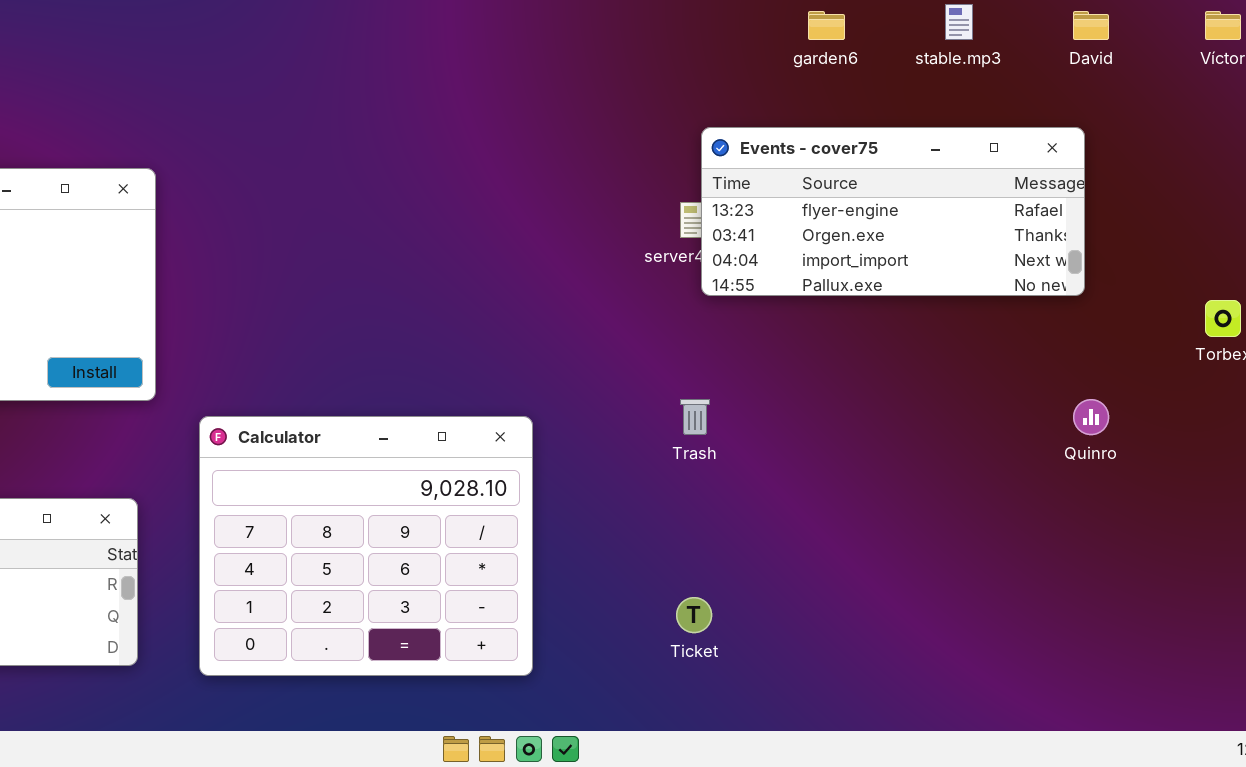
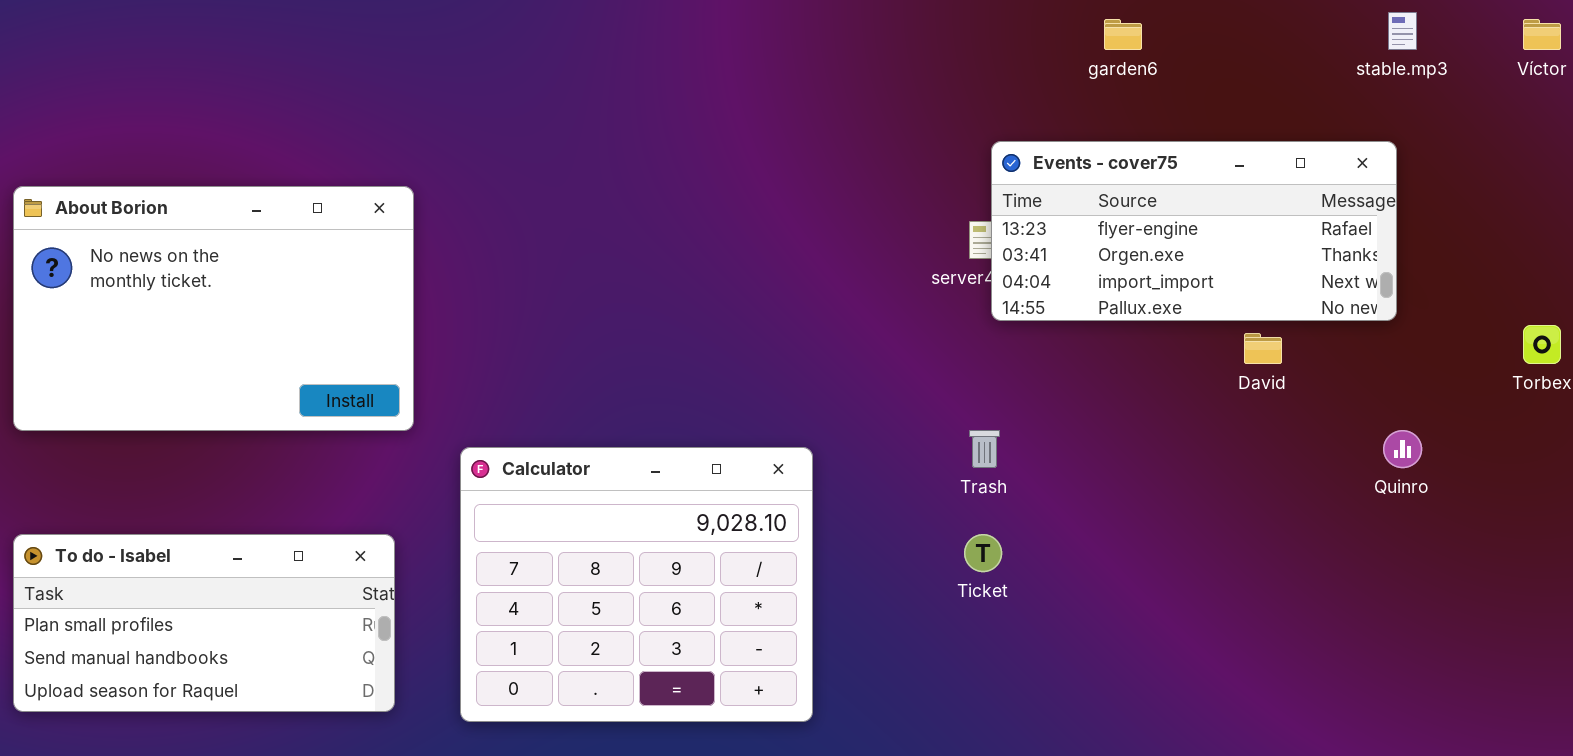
stable.mp3: [945,4,973,40] -> [1388,12,1417,50], moved
David: [1073,11,1109,40] -> [1244,333,1282,364], moved
Ticket: [676,597,712,633] -> [964,534,1002,572], moved

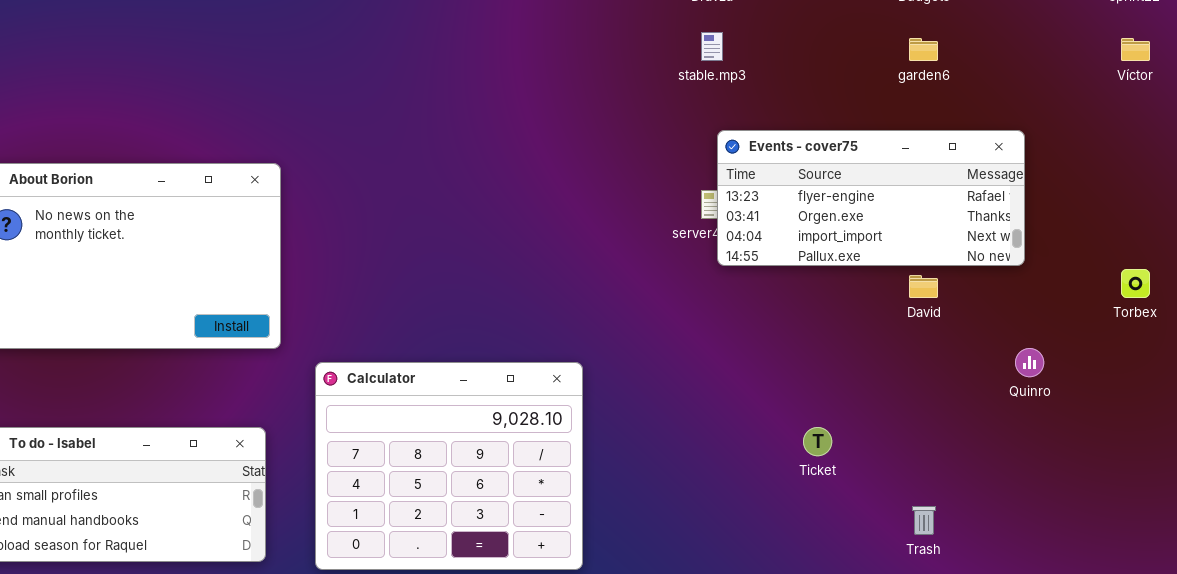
stable.mp3: [1388,12,1417,50] -> [701,32,723,61], moved
garden6: [1104,19,1142,50] -> [909,38,938,61], moved
Trash: [969,430,1000,468] -> [912,506,936,535], moved
Ticket: [964,534,1002,572] -> [803,427,832,456], moved

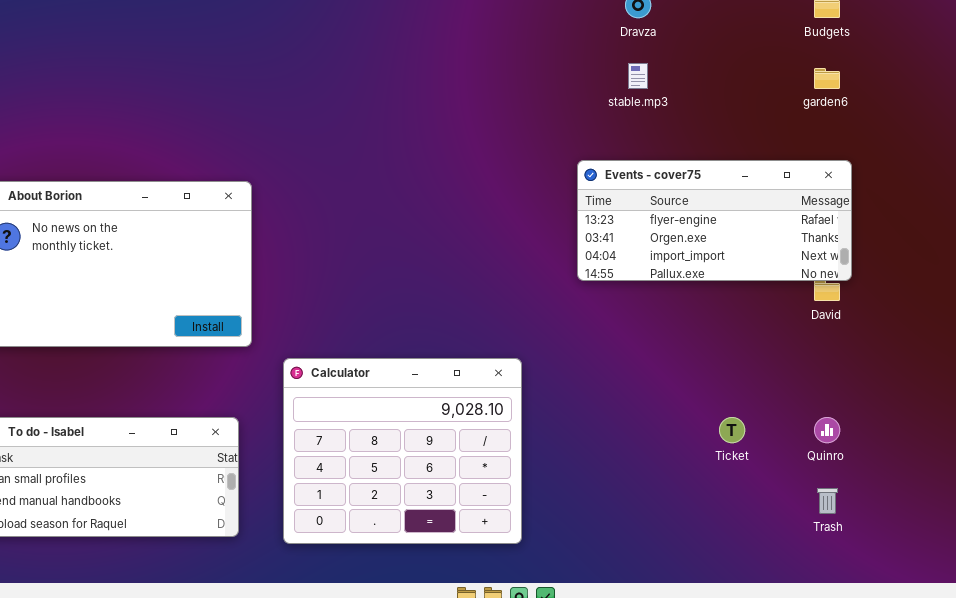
Events - cover75: [717,130,1025,266] -> [577,160,852,281], moved
Quinro: [1015,348,1044,377] -> [814,417,840,443], moved

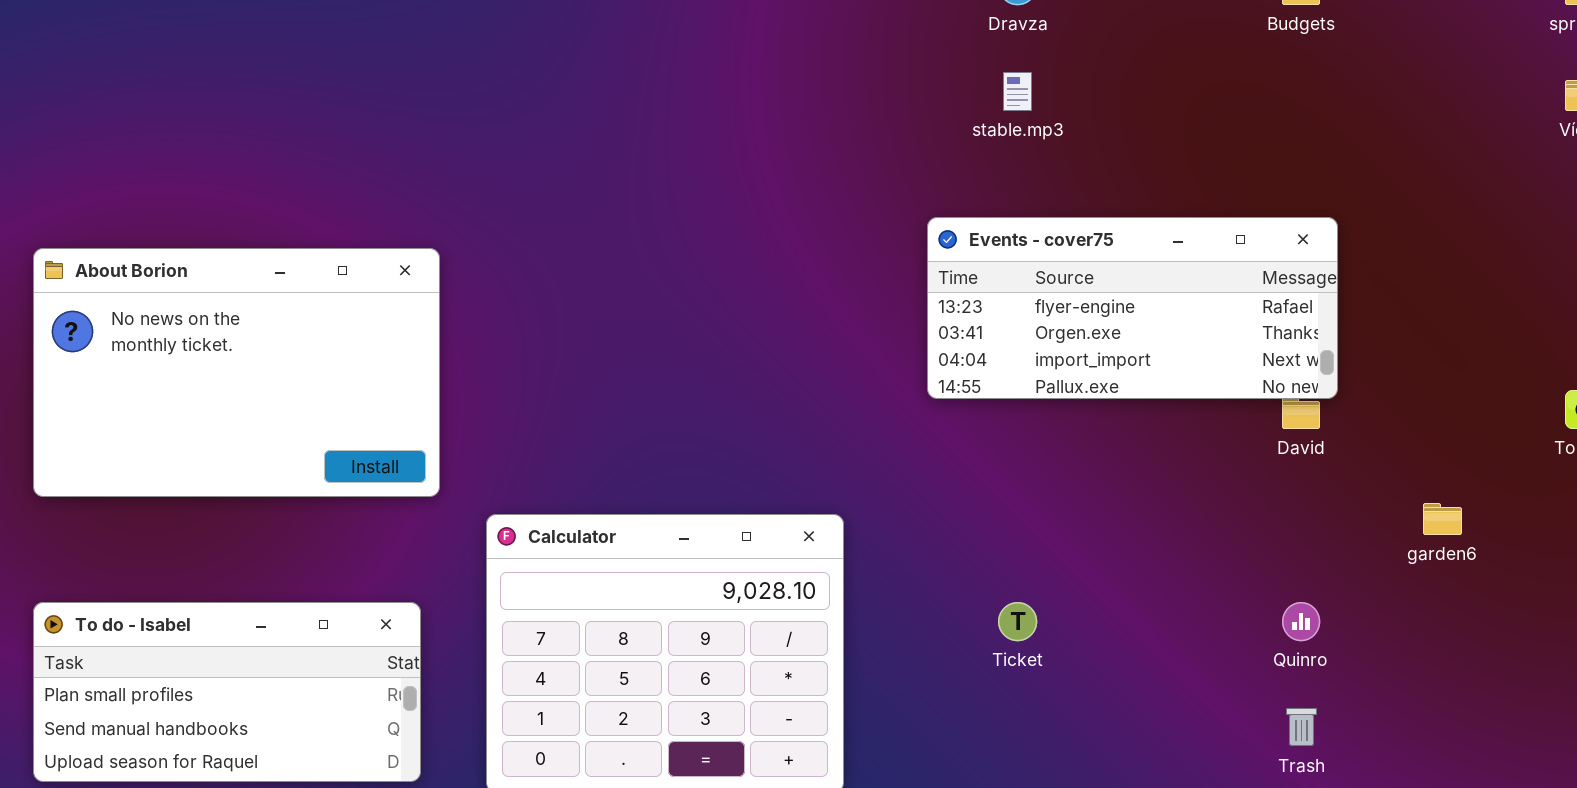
garden6: [814,68,840,89] -> [1423,503,1462,535], moved
Ticket: [719,417,745,443] -> [998,602,1037,641], moved

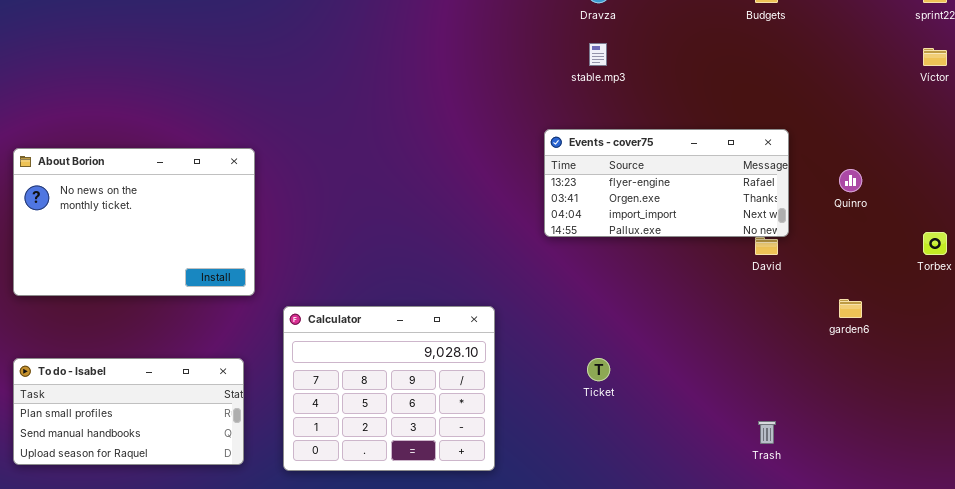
Quinro: [1282,602,1320,641] -> [839,169,862,192], moved

